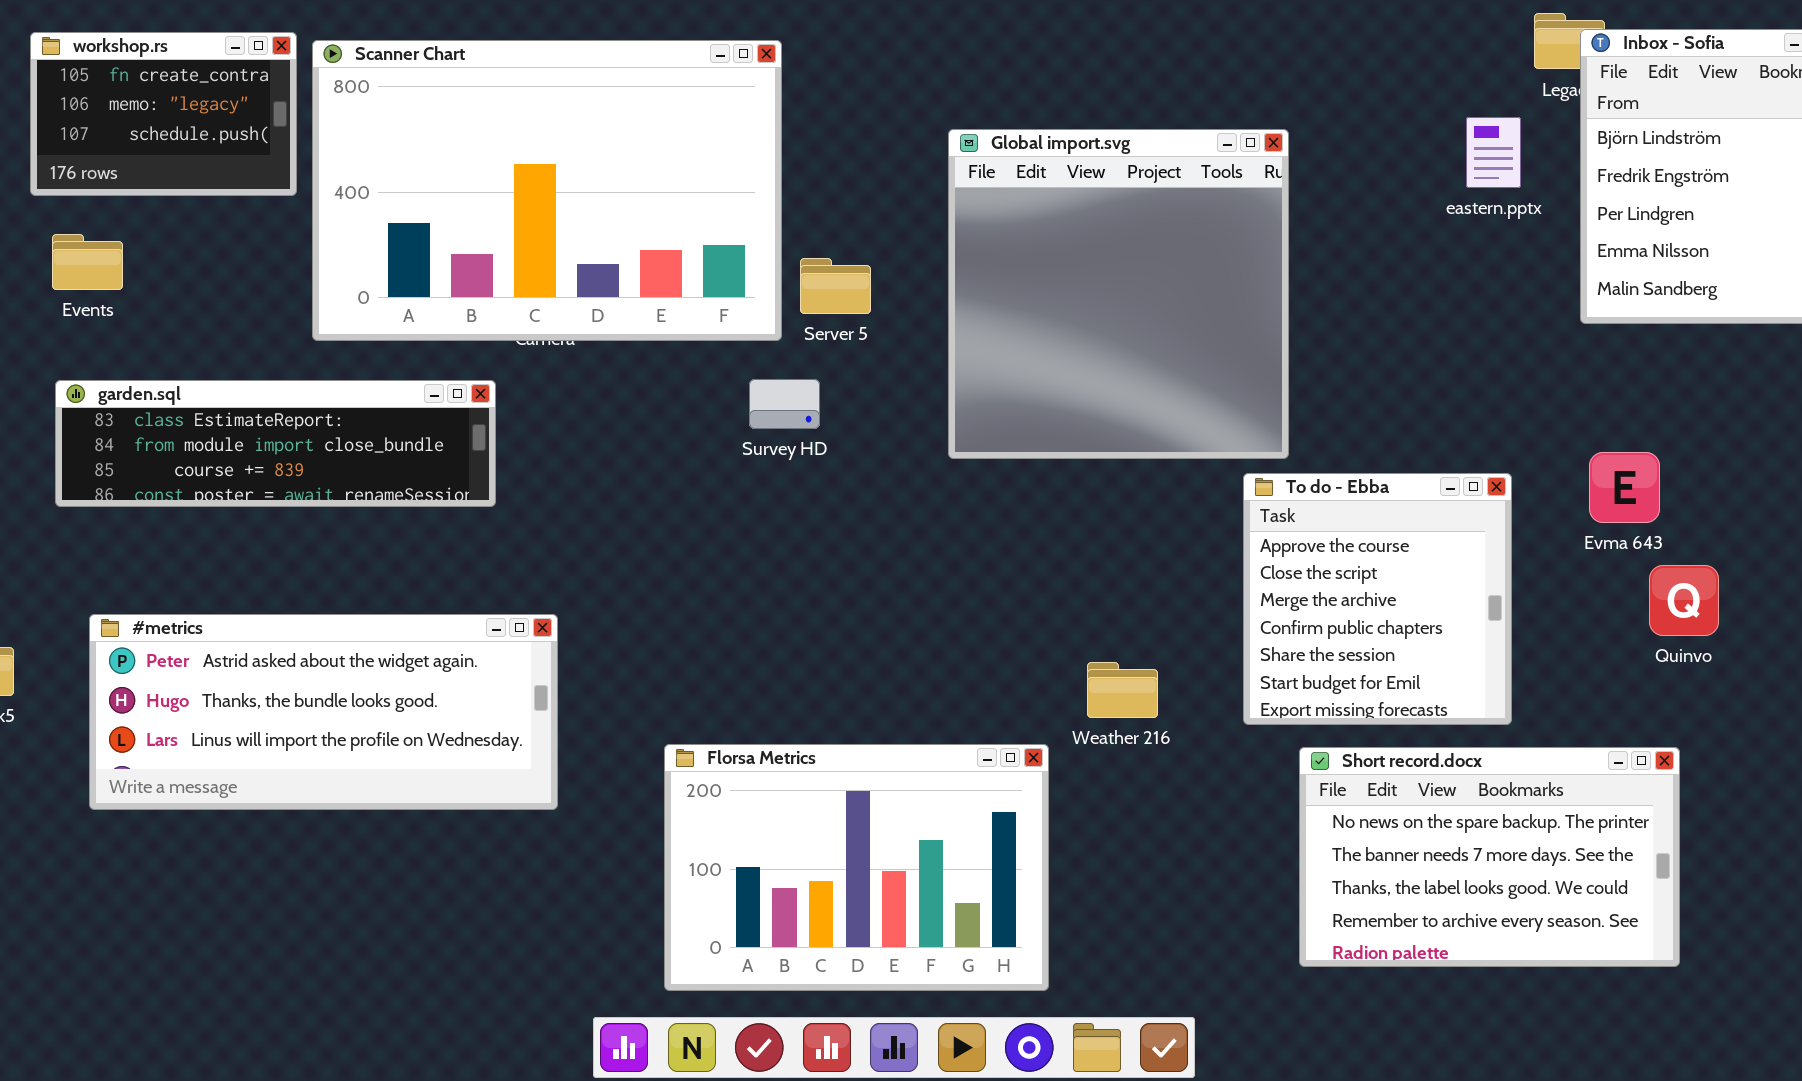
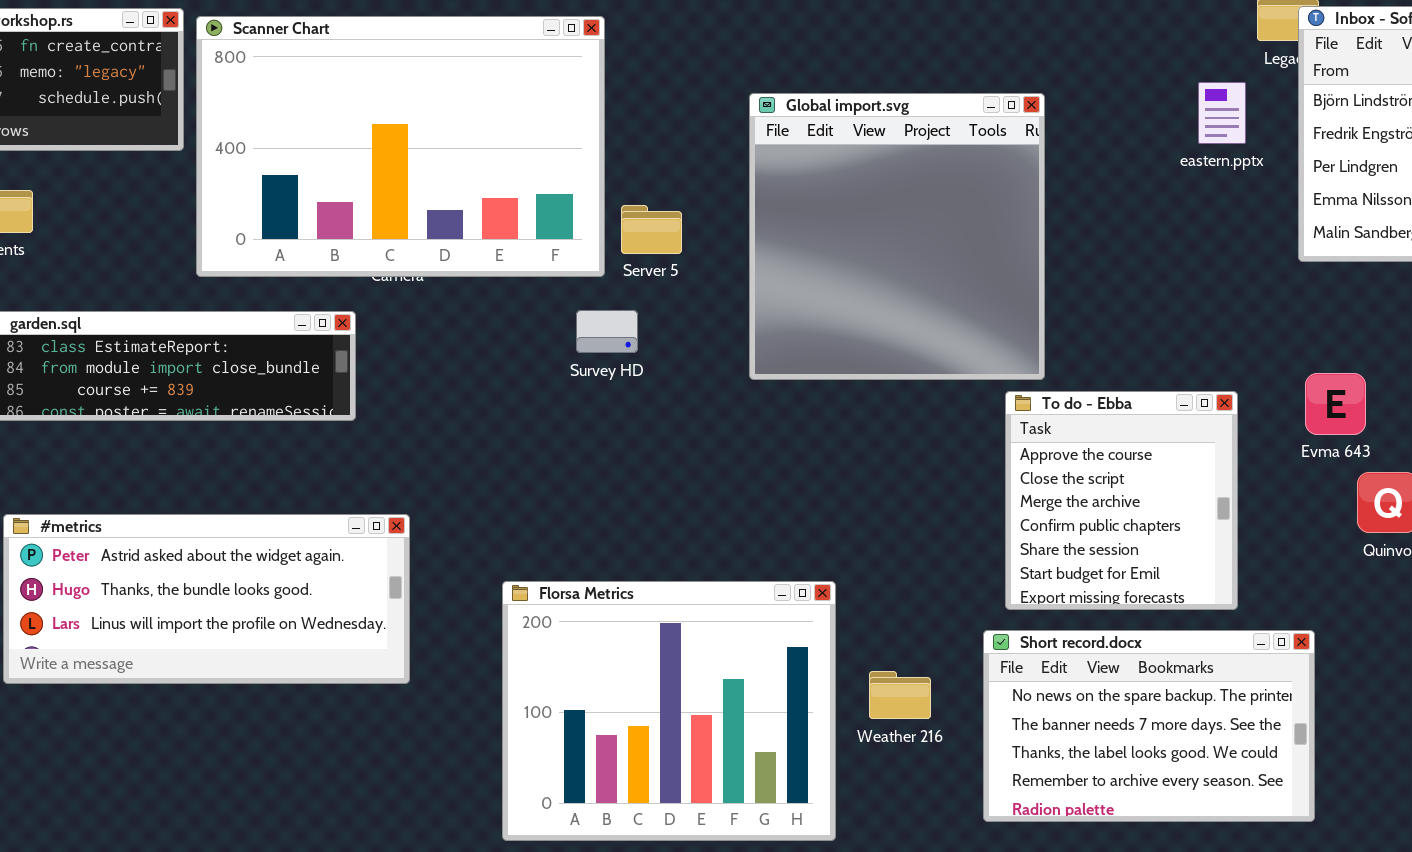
Weather 216: [1087,662,1158,718] -> [869,671,931,719], moved
Florsa Metrics: [664,744,1049,991] -> [502,581,836,841], resized
Short record.docx: [1299,747,1680,967] -> [983,630,1315,822], moved

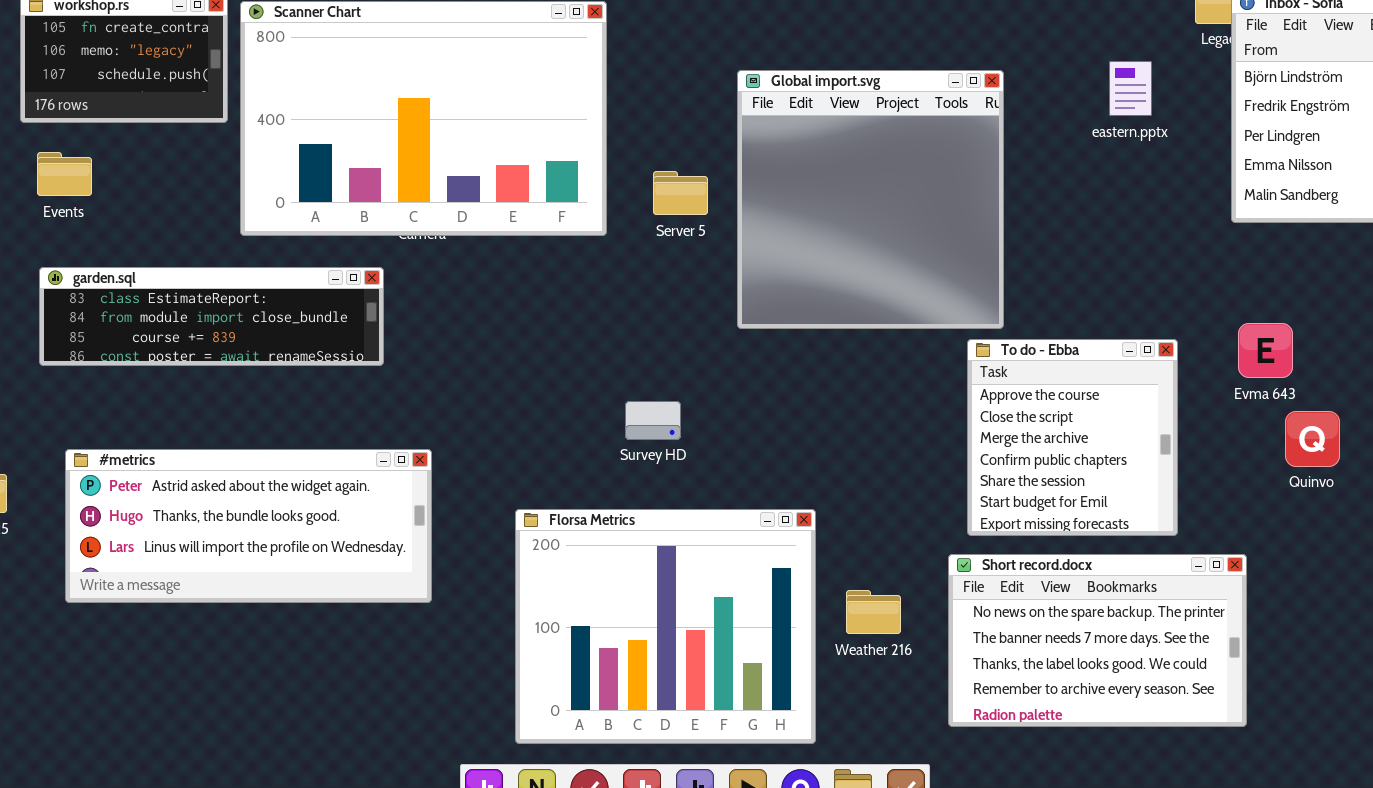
eastern.pptx: [1198,82,1246,144] -> [1109,61,1152,116], moved
Server 5: [621,205,682,254] -> [653,171,708,215], moved
Survey HD: [576,310,638,353] -> [625,401,681,440], moved

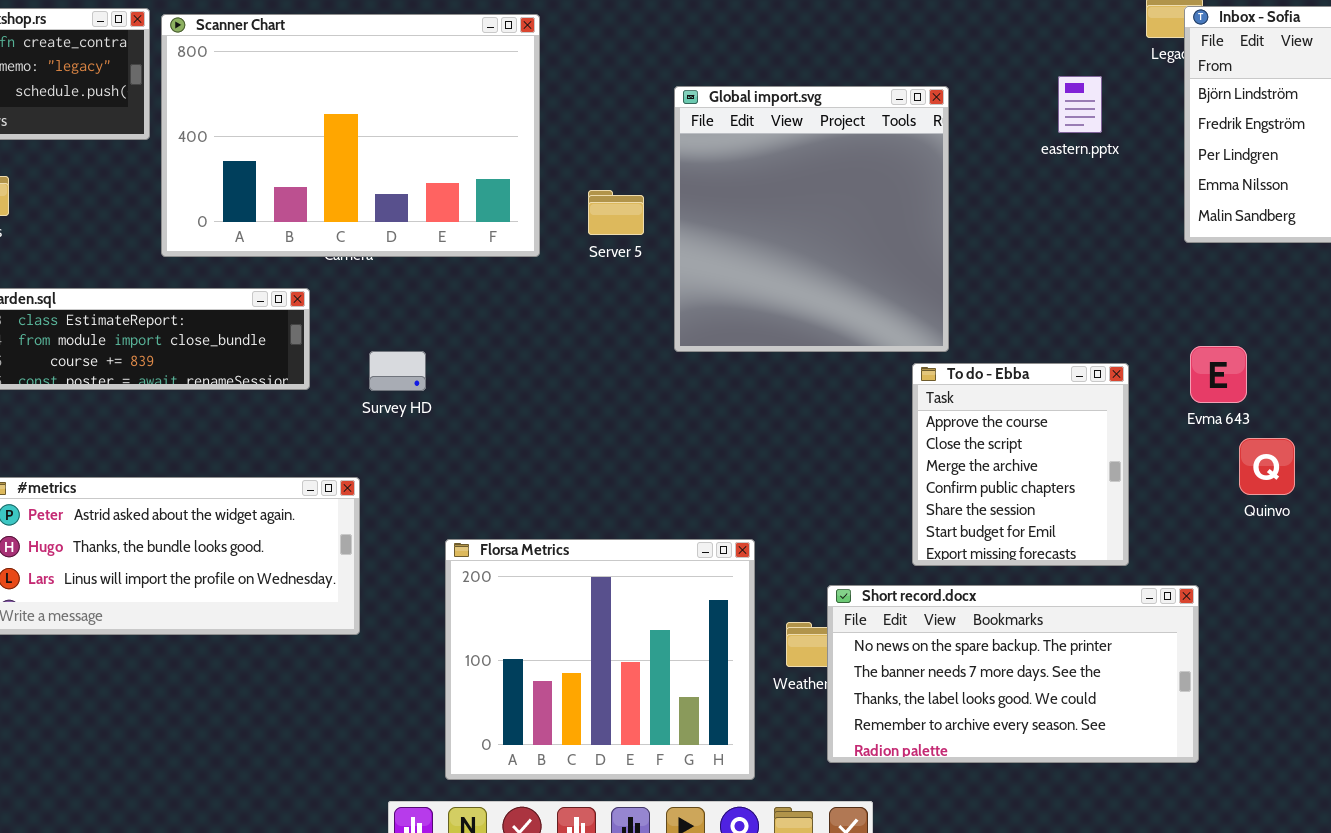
Survey HD: [625,401,681,440] -> [369,351,426,391], moved
Short record.docx: [948,554,1247,727] -> [827,585,1199,763], resized

